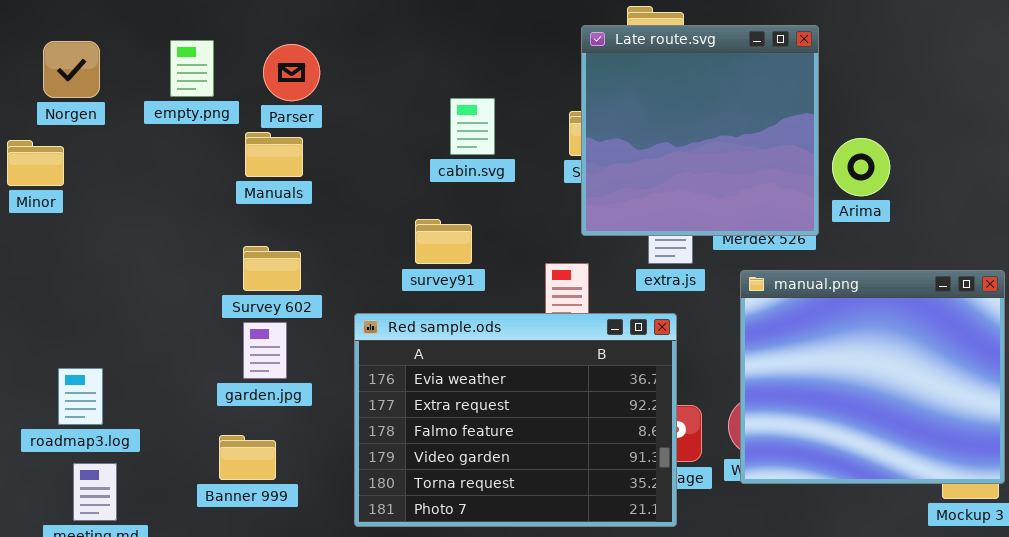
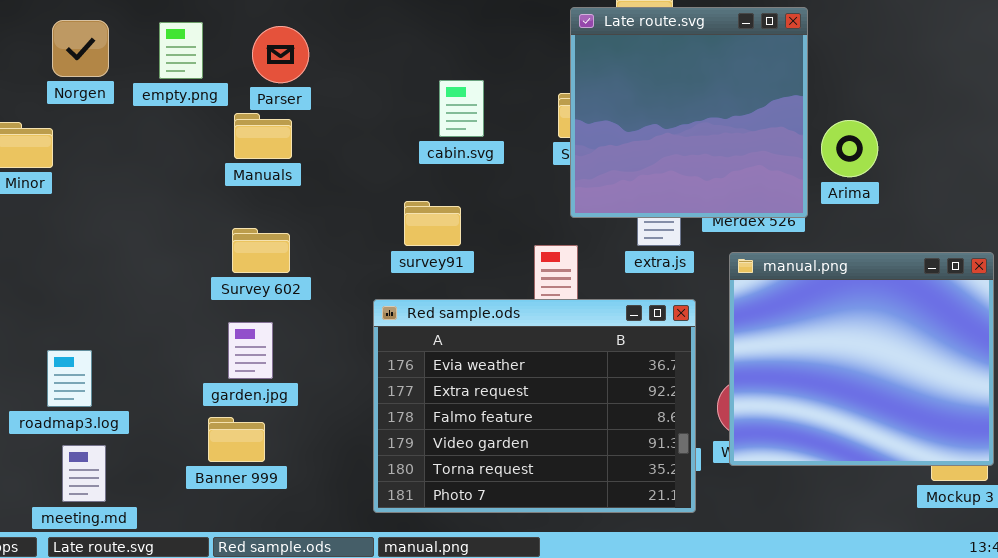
Norgen: [43,41,100,98] -> [52,20,109,77], moved
Red sample.ods: [354,313,677,527] -> [373,299,696,513], moved
garden.jpg: [243,322,287,379] -> [228,322,273,379], moved

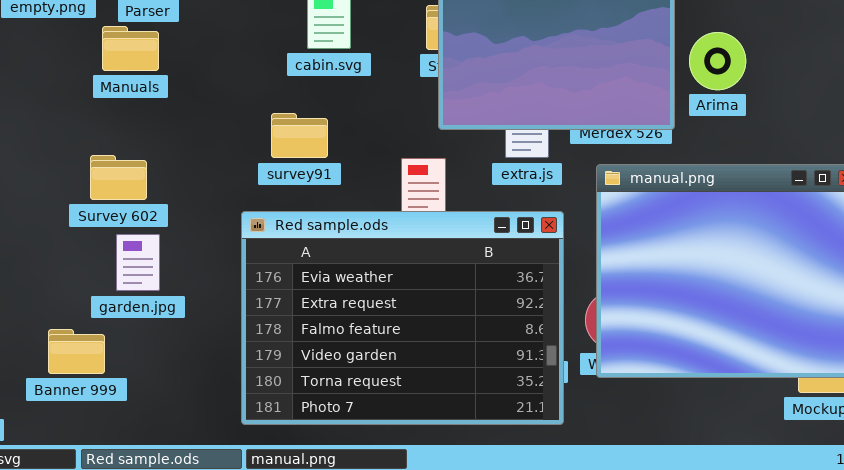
Survey 602: [232,228,290,273] -> [90,155,147,200], moved
garden.jpg: [228,322,273,379] -> [116,234,160,291], moved
Banner 999: [208,417,265,462] -> [48,329,105,374], moved

